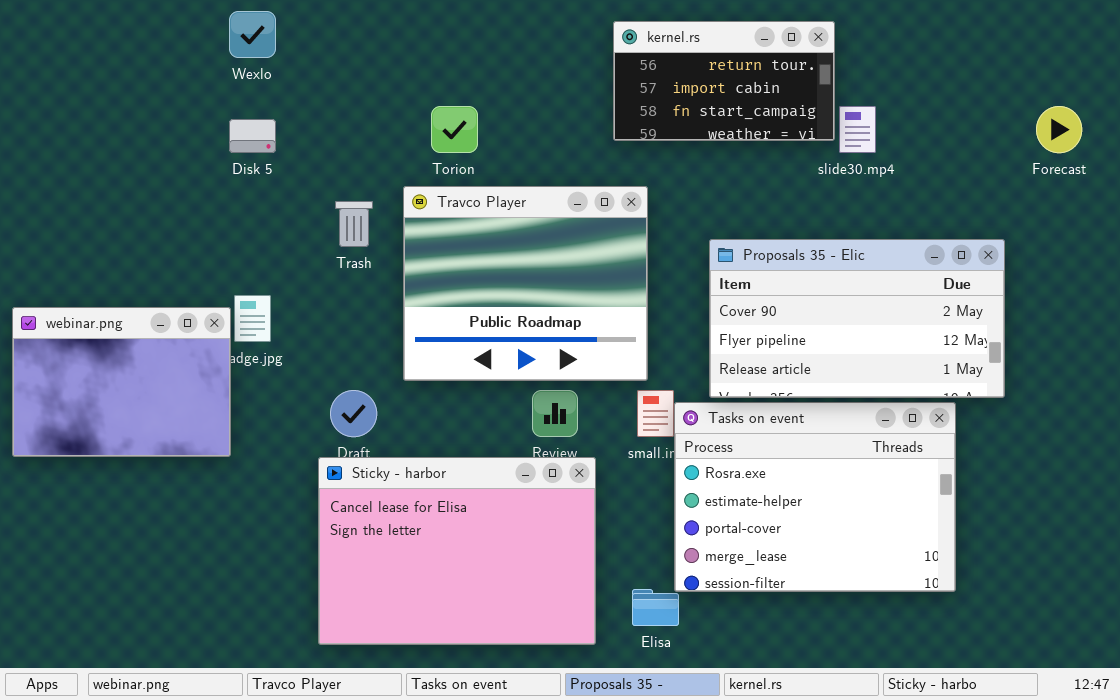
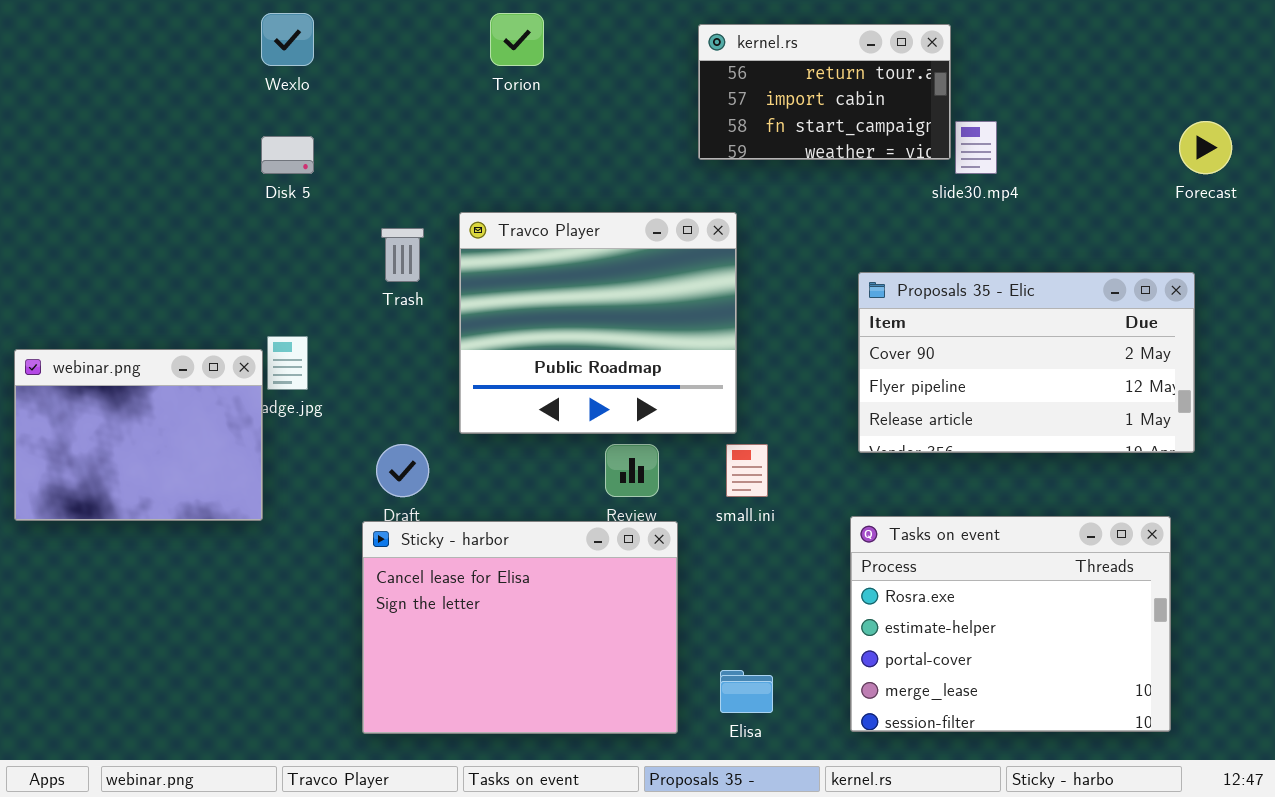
Torion: [431,106,478,153] -> [490,13,544,66], moved
Proposals 35 - Elic: [709,239,1005,398] -> [858,272,1195,453], moved
Tasks on event: [674,402,956,592] -> [850,516,1171,732], moved

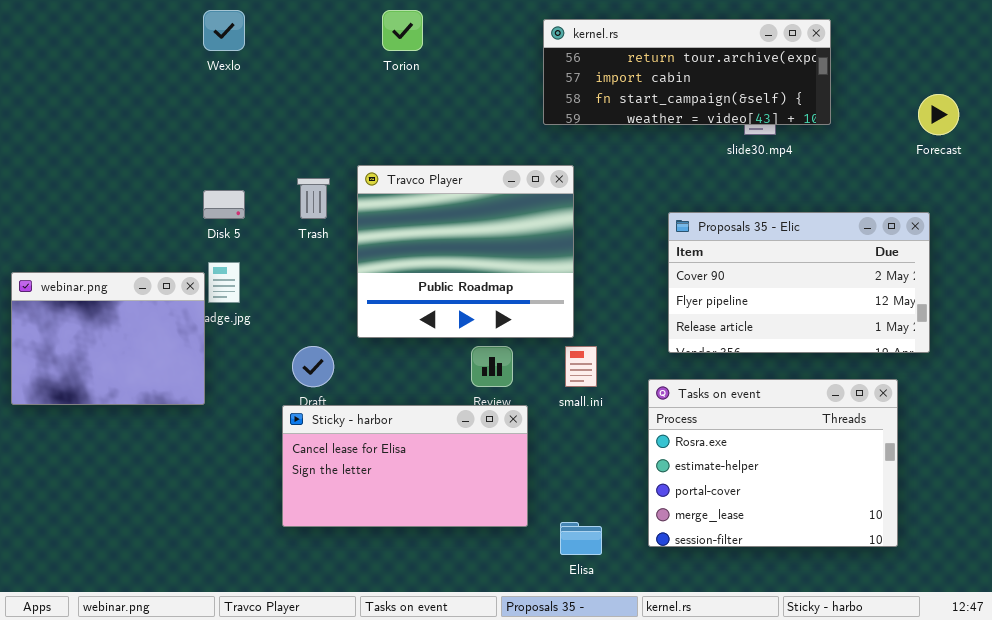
kernel.rs: [698,24,951,160] -> [543,19,831,125], resized
Disk 5: [261,136,314,174] -> [203,190,245,219], moved
Tasks on event: [850,516,1171,732] -> [648,379,898,547], moved
Sticky - harbor: [362,521,678,734] -> [282,405,528,527], resized

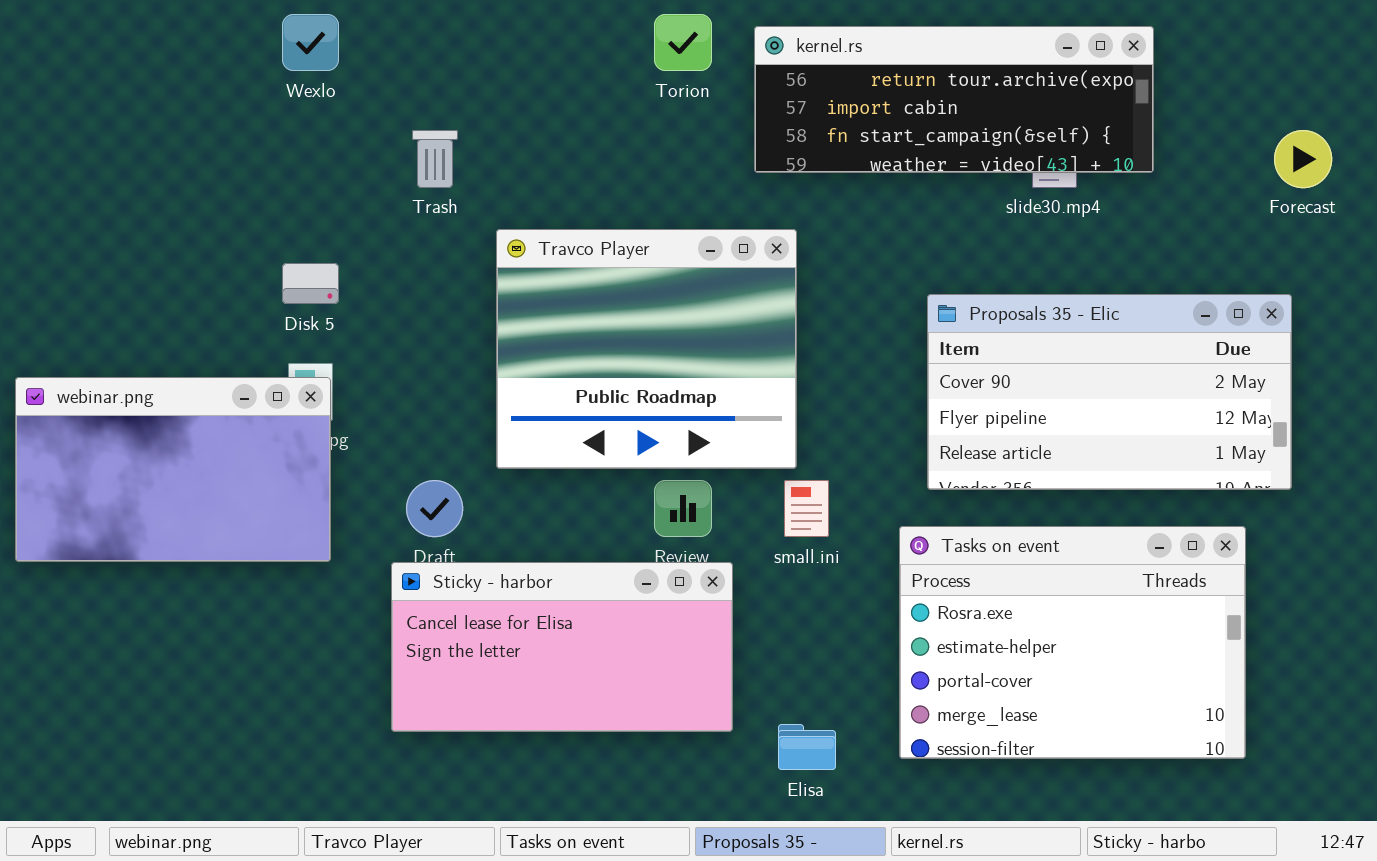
Torion: [382,10,423,51] -> [654,14,712,71], moved
Trash: [297,178,330,219] -> [412,130,458,188], moved
webinar.png: [11,272,205,405] -> [15,377,331,562], resized

